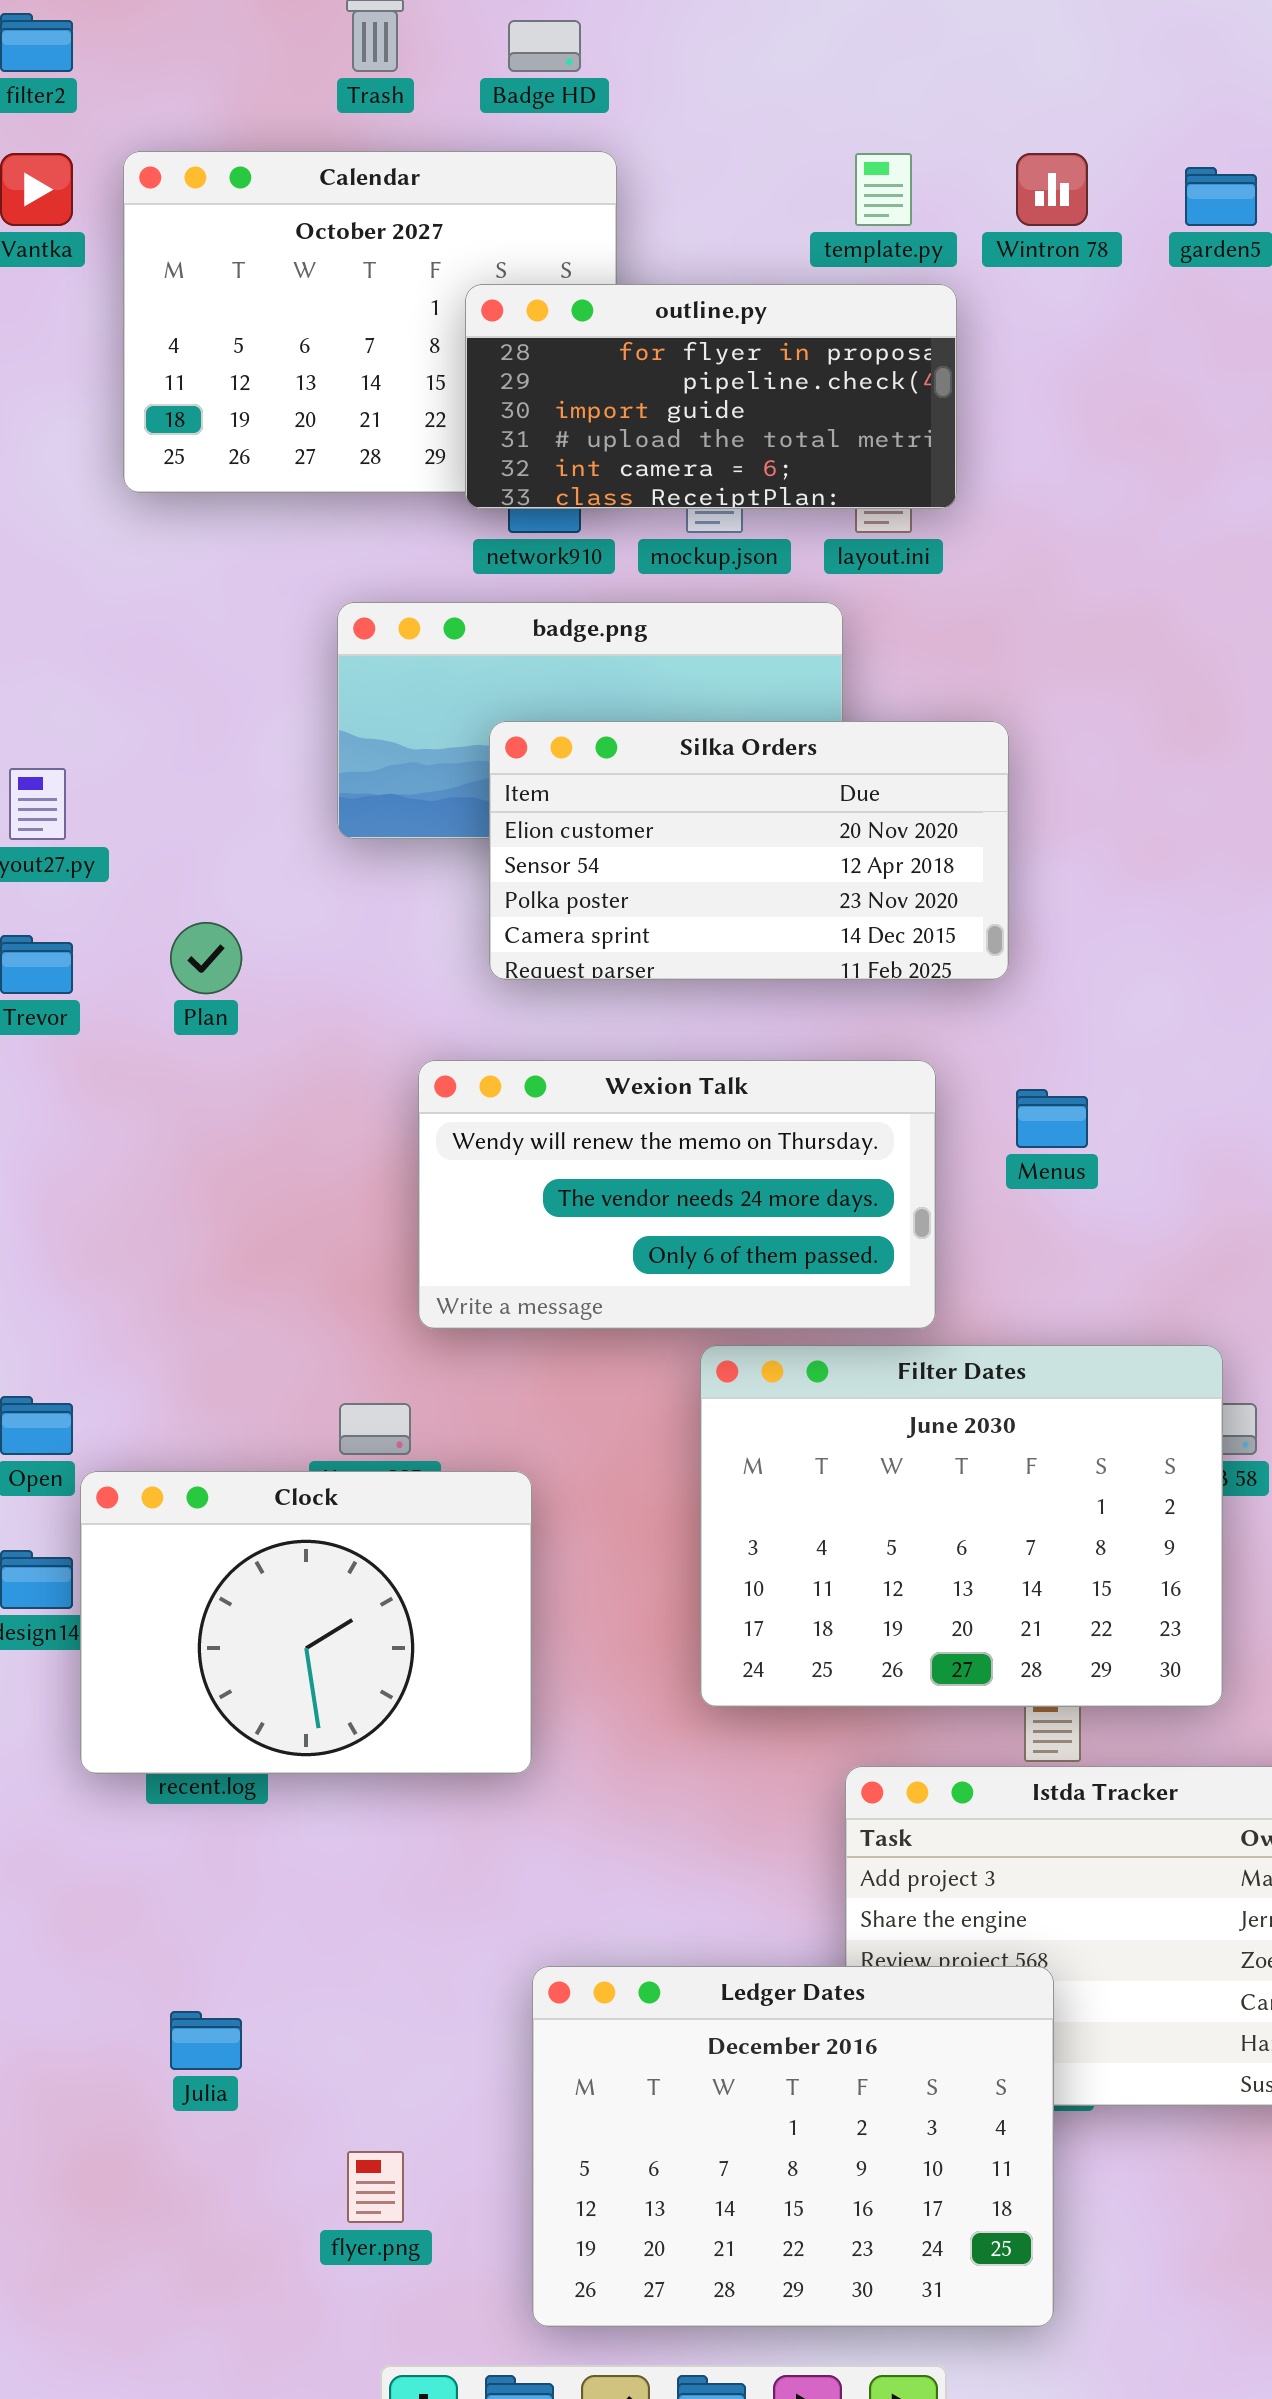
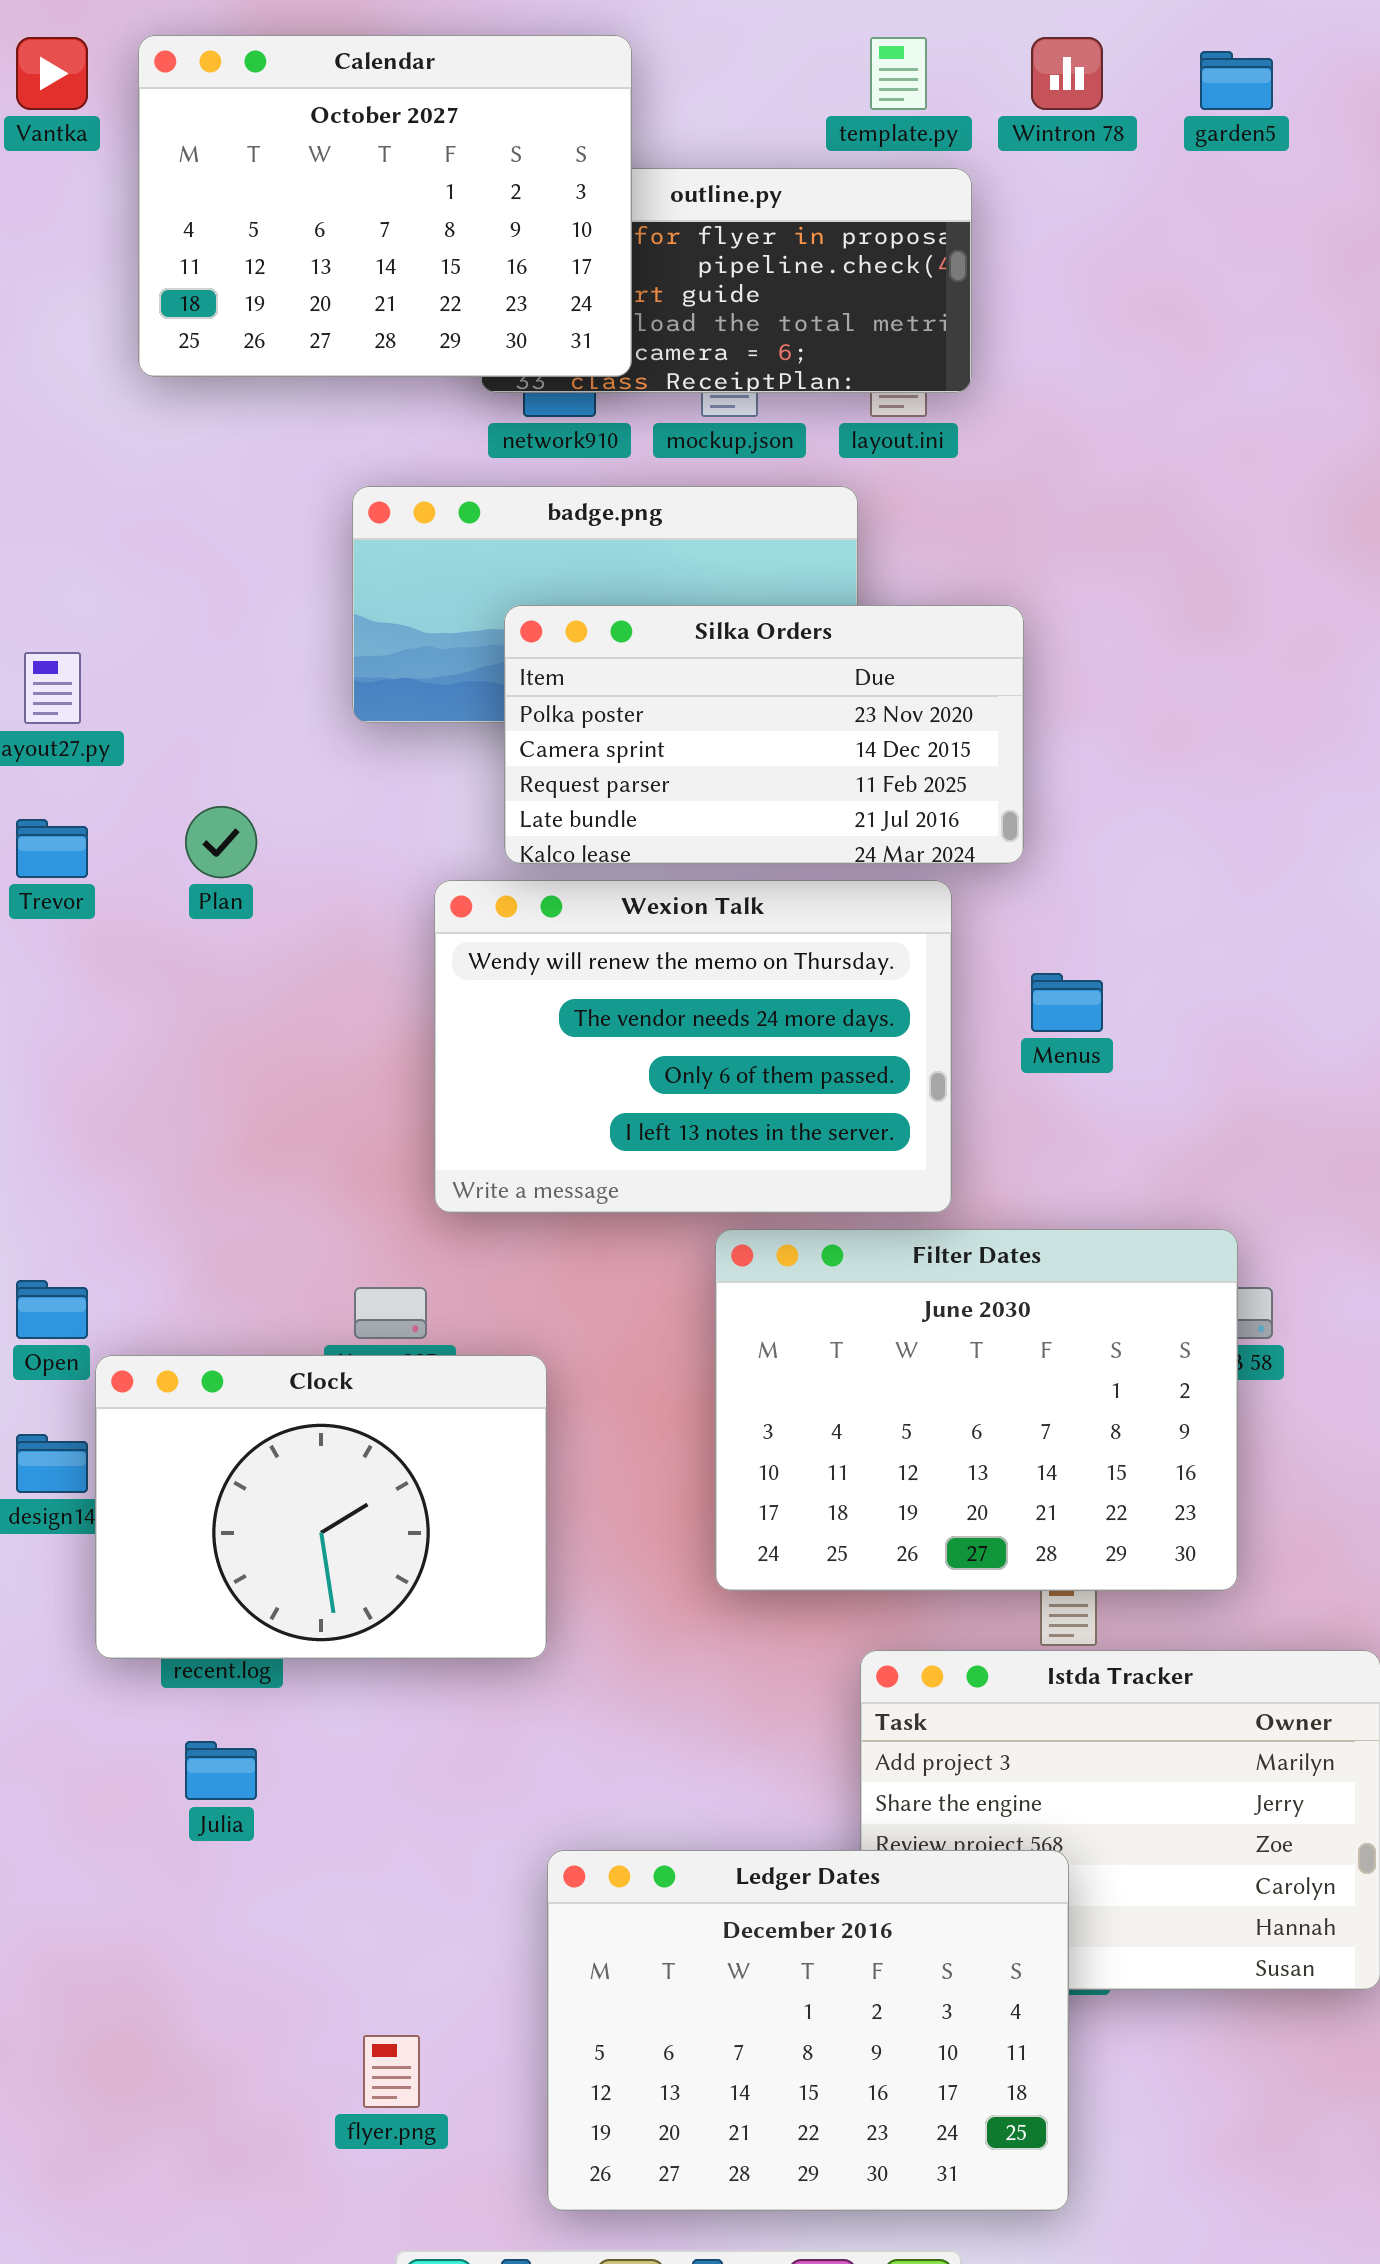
Calendar: [123,151,617,493] -> [138,35,632,377], raised
Silka Orders: [489,721,1009,980] -> [504,605,1024,864], scrolled down 2 rows
Wexion Talk: [418,1060,936,1329] -> [434,880,952,1213], resized
Julia: [170,2011,242,2070] -> [185,1741,257,1800], moved

